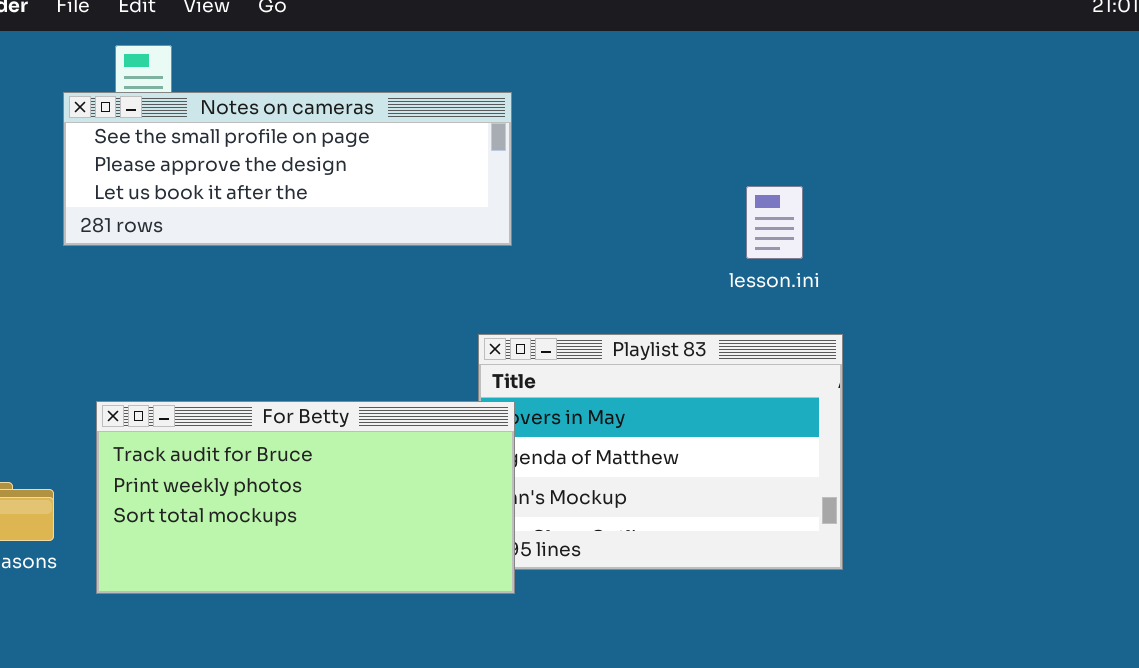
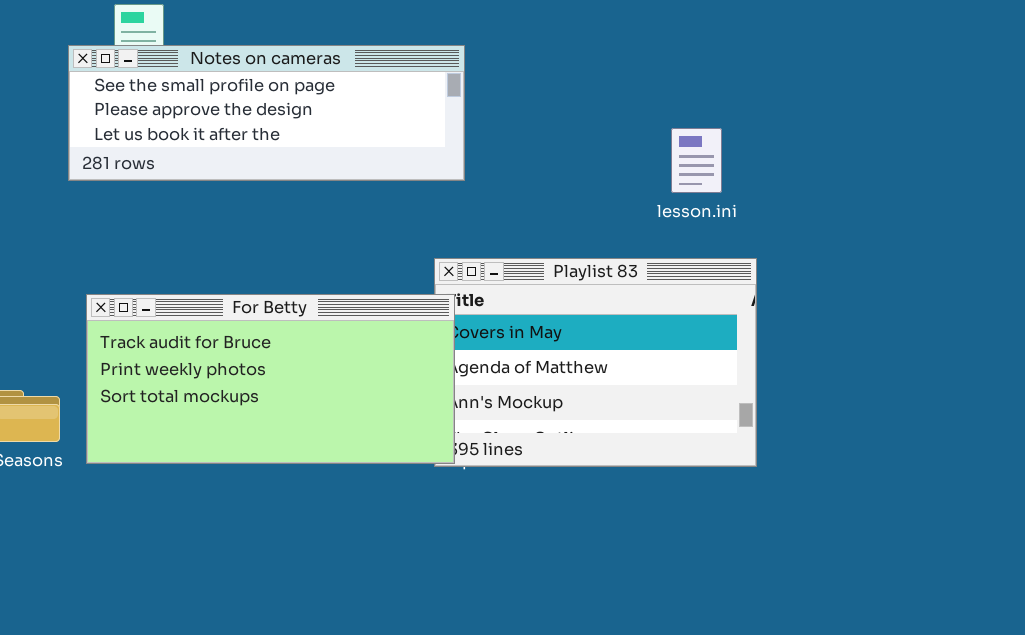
For Betty: [96,401,515,594] -> [86,294,455,464], moved

